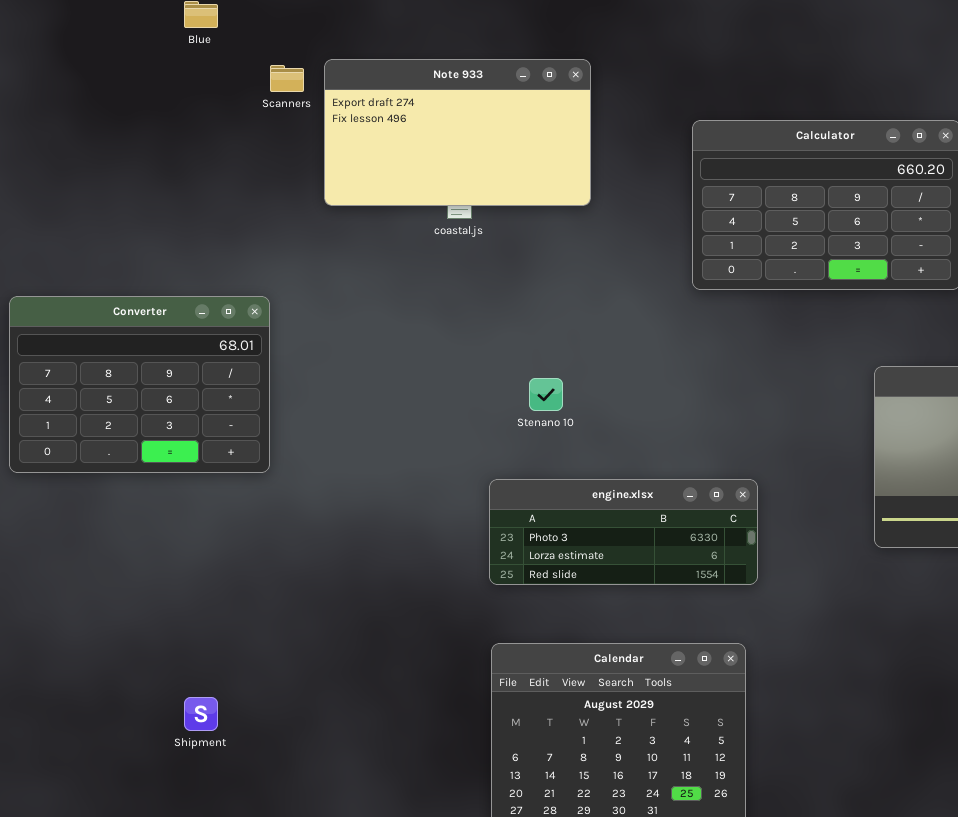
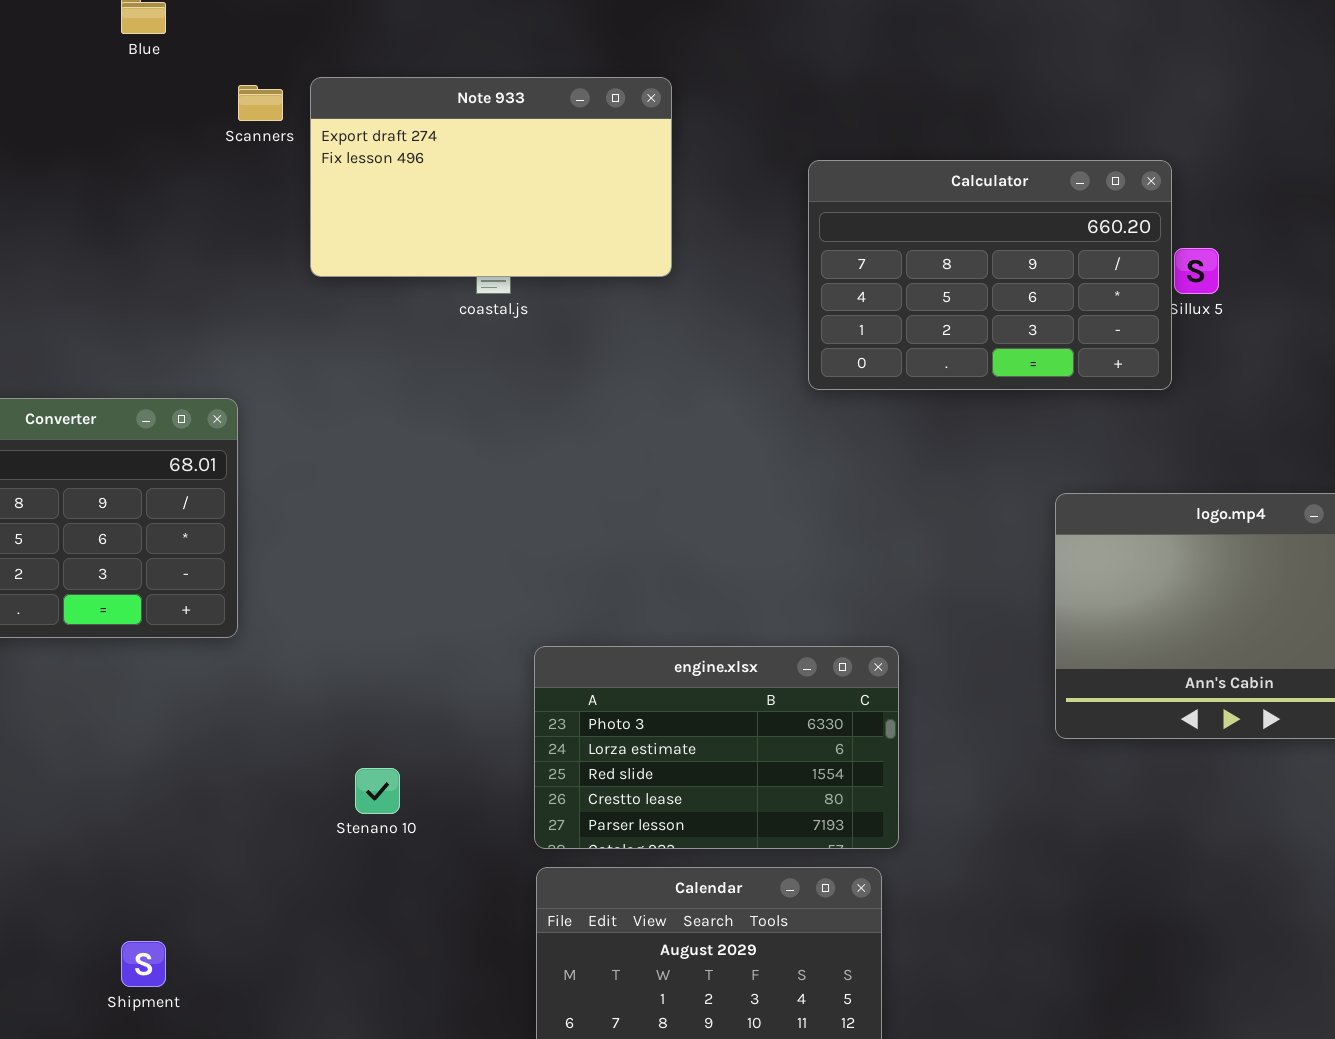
Stenano 10: [529,378,563,411] -> [355,768,400,814], moved
engine.xlsx: [489,479,758,585] -> [534,646,899,849], resized

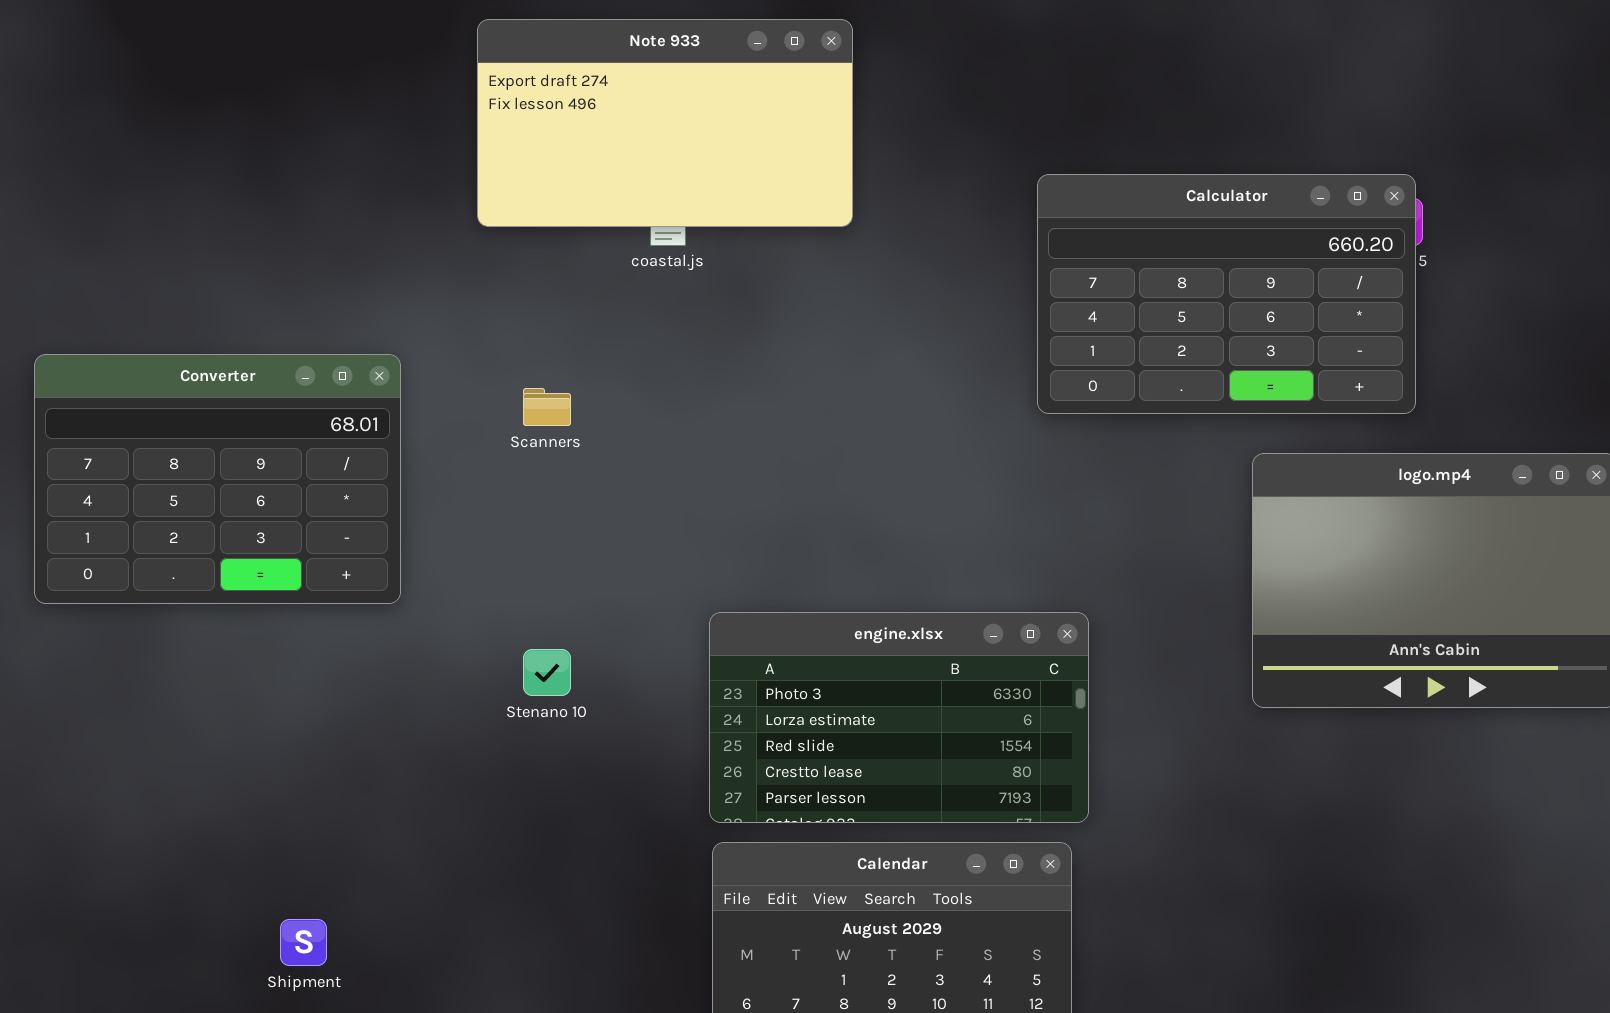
Scanners: [238,85,283,121] -> [523,388,571,426], moved
Calculator: [808,160,1172,390] -> [1037,174,1416,414], moved
Stenano 10: [355,768,400,814] -> [523,649,571,696], moved

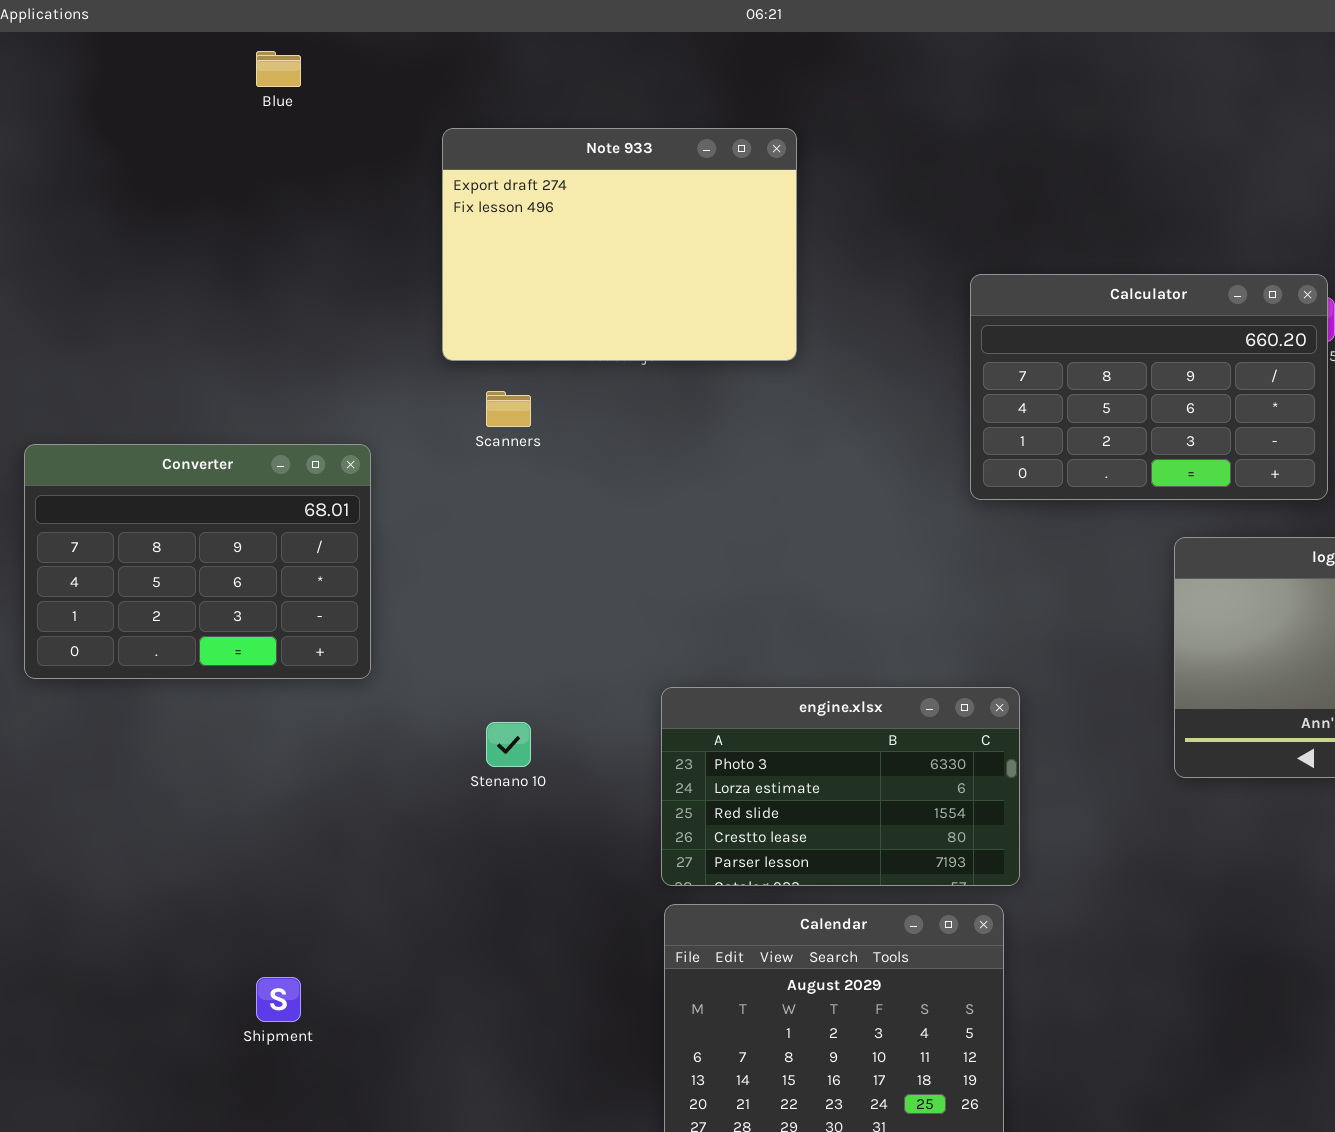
Note 933: [477,19,853,227] -> [442,128,797,361], resized
Scanners: [523,388,571,426] -> [486,391,531,427], moved

